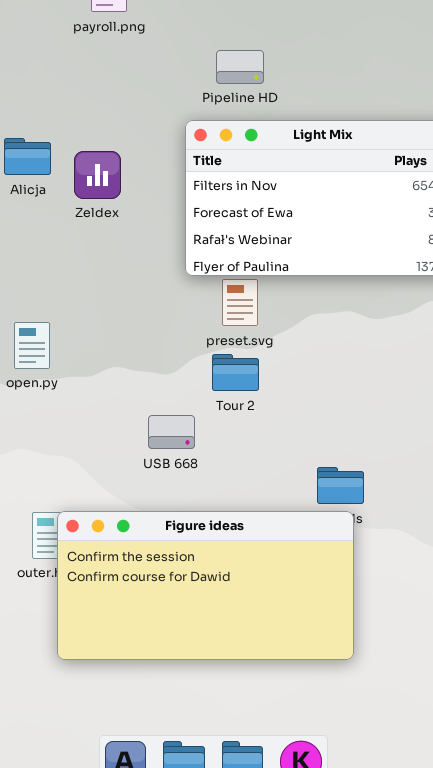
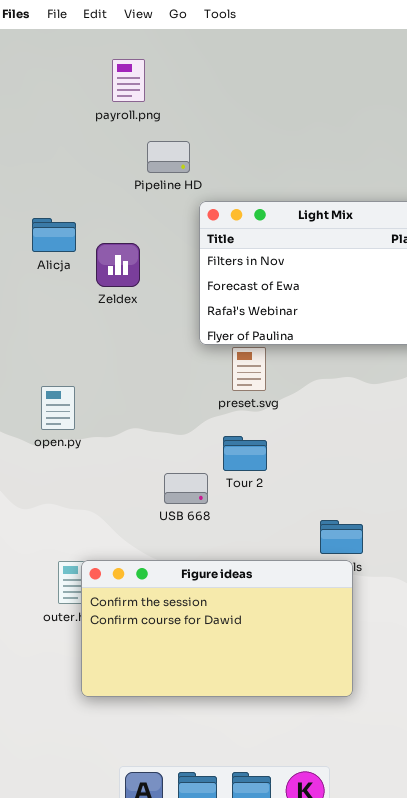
Pipeline HD: [216,50,264,84] -> [147,141,190,173], moved
Zeldex: [74,151,121,199] -> [96,243,140,287], moved
Tour 2: [212,354,259,391] -> [223,436,267,471], moved

